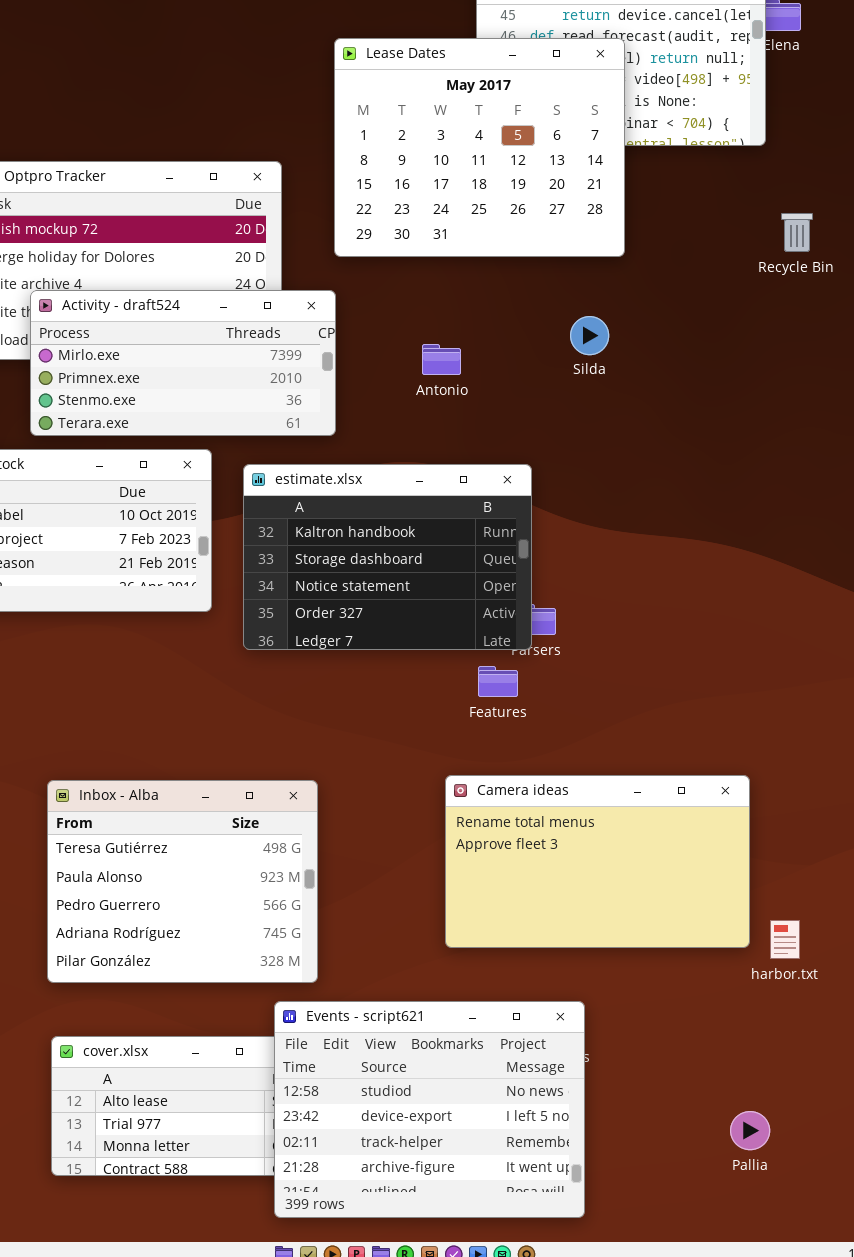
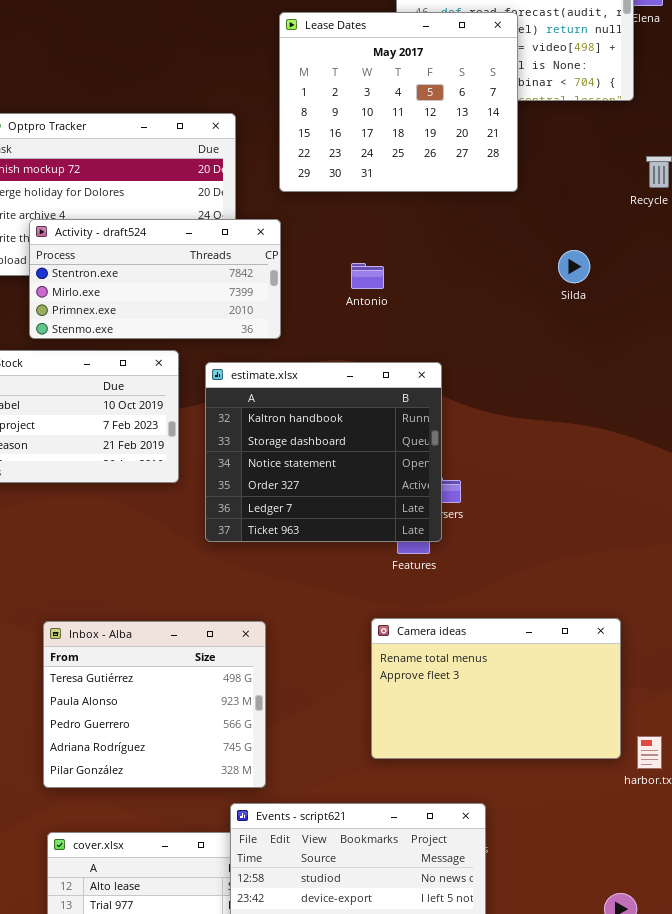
Activity - draft524: [30,290,336,436] -> [29,219,281,339], scrolled up 1 row
Silda: [570,316,609,355] -> [558,250,590,283], moved
estimate.xlsx: [243,464,532,650] -> [205,362,442,542], resized

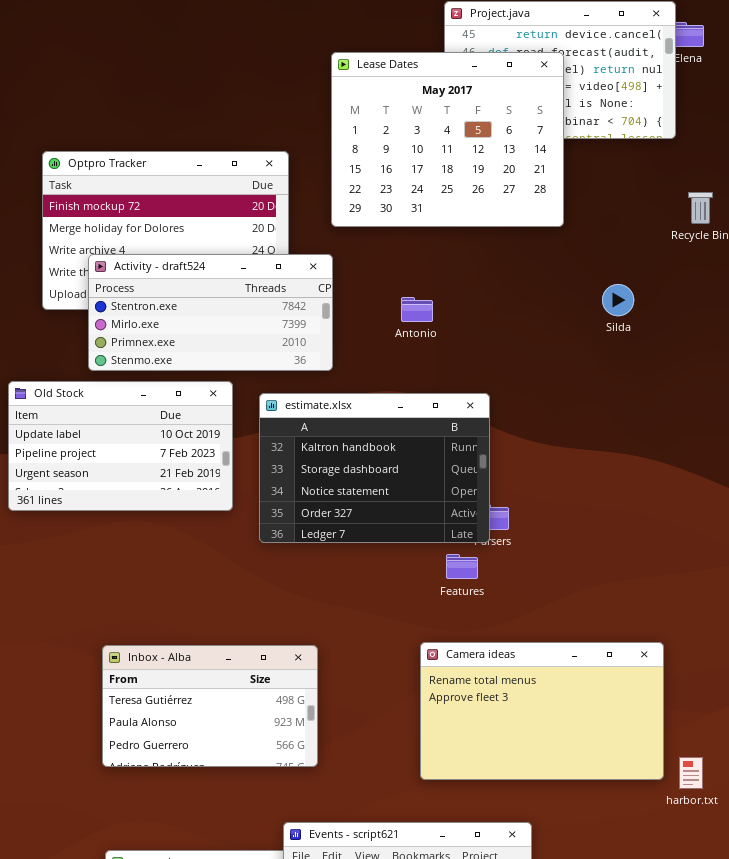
estimate.xlsx: [205,362,442,542] -> [259,393,490,543], resized
Inbox - Alba: [43,621,266,788] -> [102,645,318,767], resized

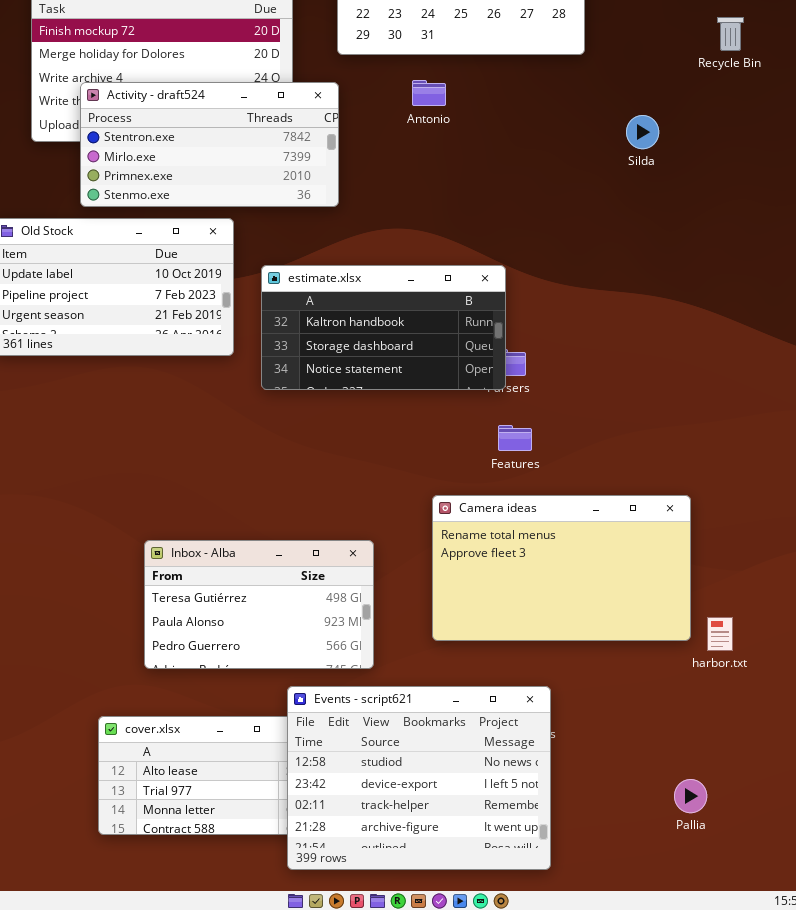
Antonio: [401,297,433,322] -> [412,80,446,106], moved
estimate.xlsx: [259,393,490,543] -> [261,265,506,390], resized
Features: [446,554,478,579] -> [498,425,532,451], moved
Inbox - Alba: [102,645,318,767] -> [144,540,374,669], moved

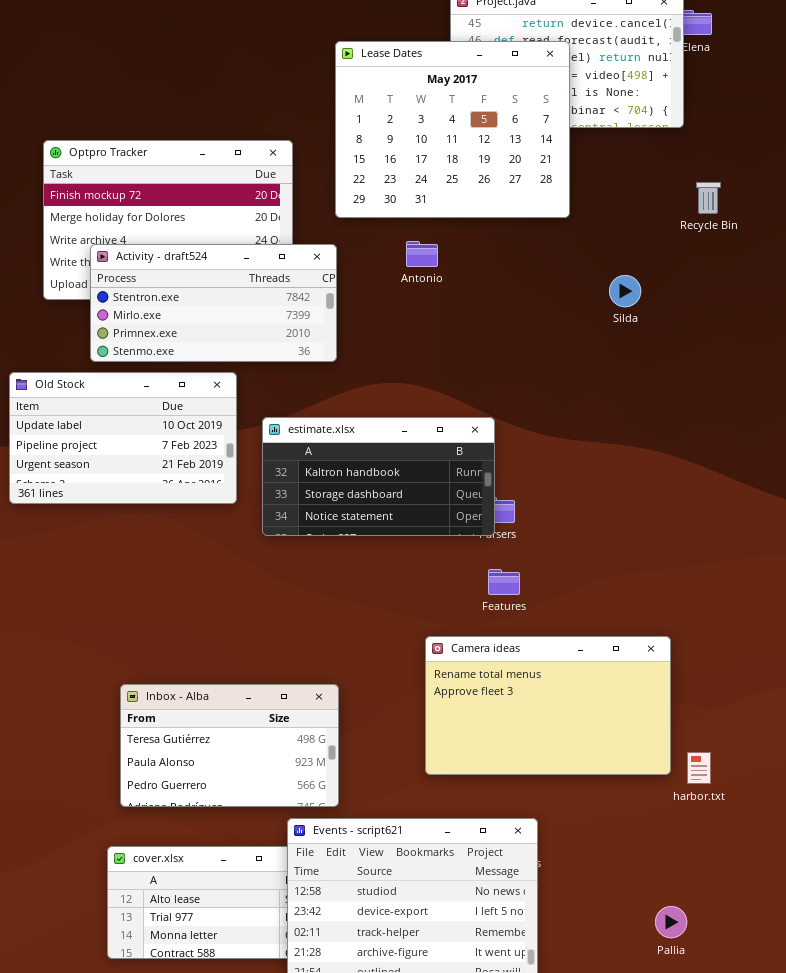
Inbox - Alba: [144,540,374,669] -> [120,684,339,807], moved

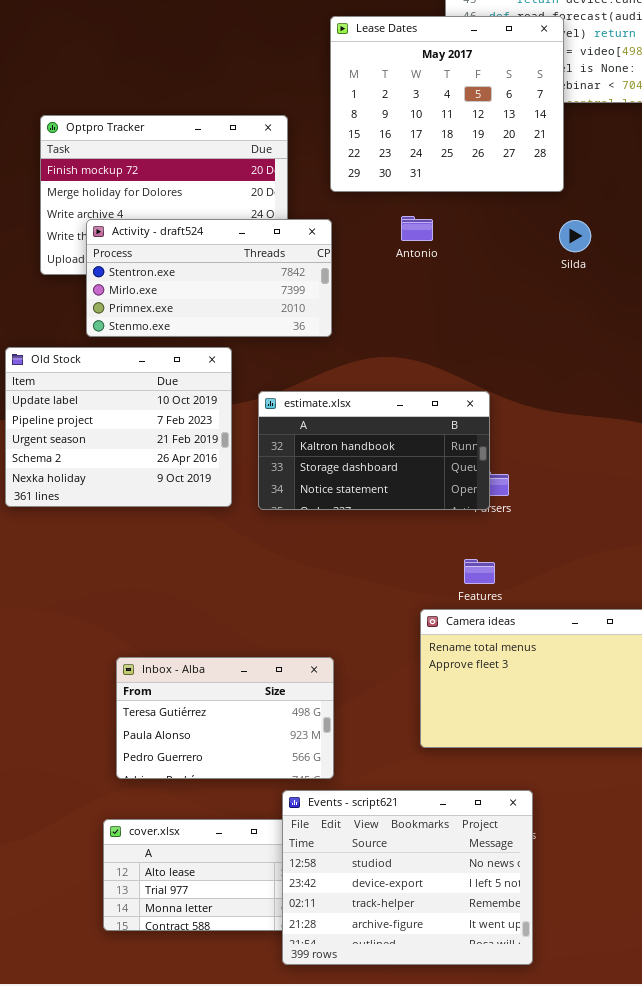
Silda: [609,275,641,307] -> [559,220,591,252], moved
Old Stock: [9,372,237,504] -> [5,347,232,507], resized
Features: [488,569,520,595] -> [464,559,495,584], moved

